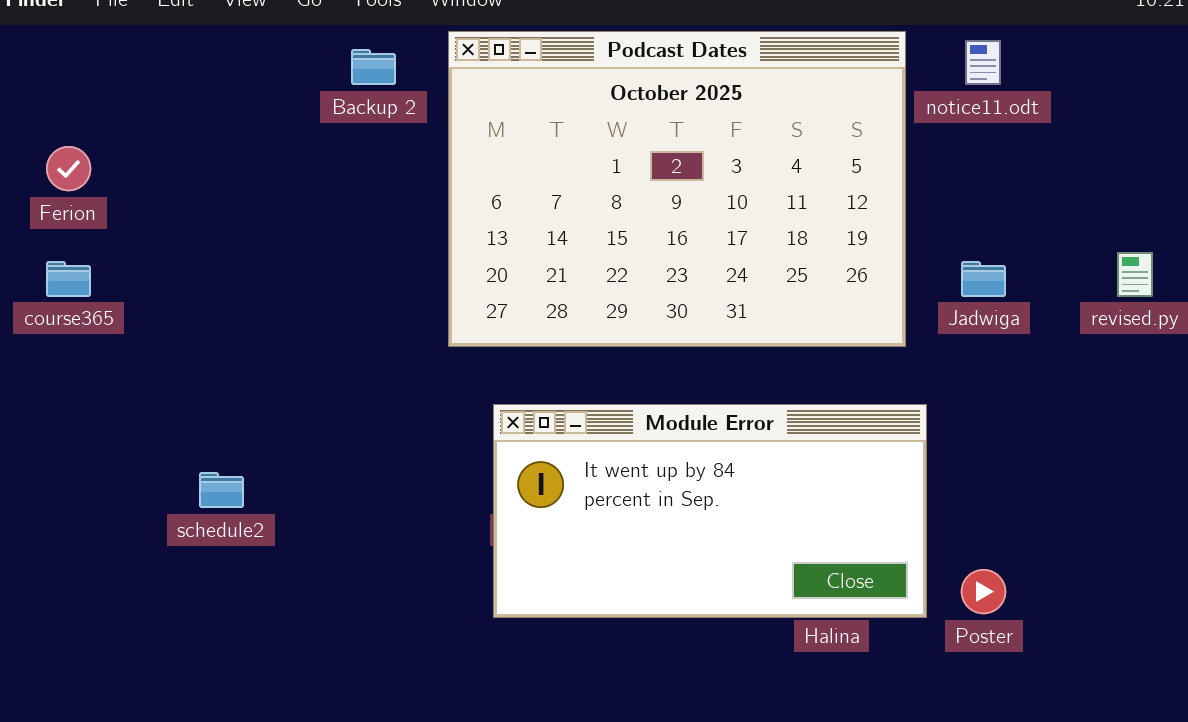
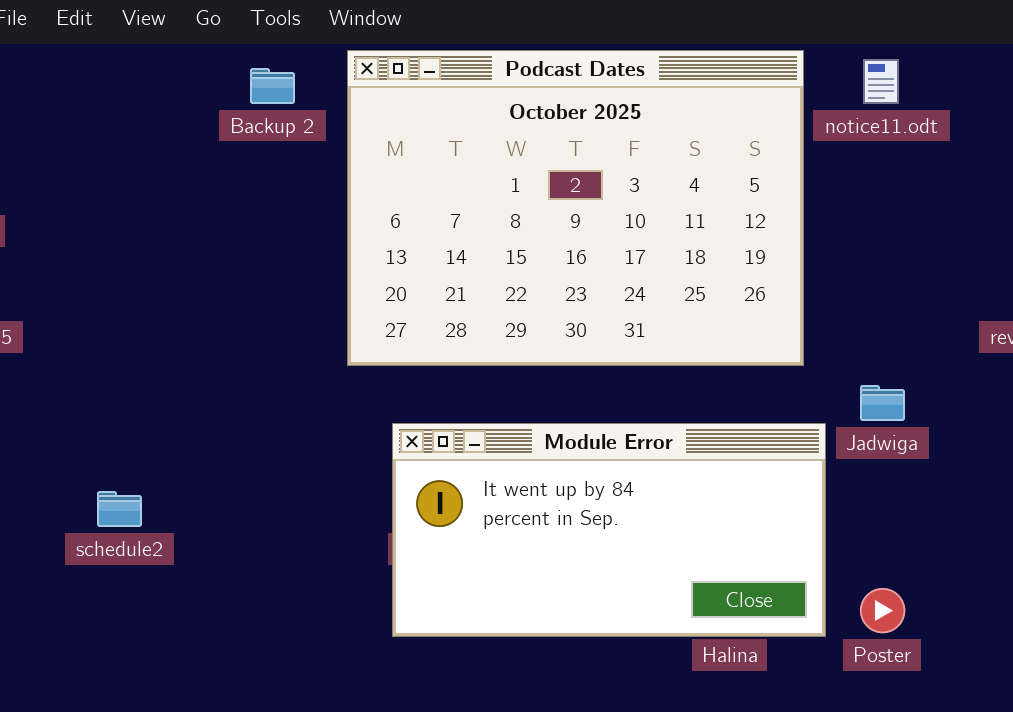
Jadwiga: [961,261,1006,297] -> [860,385,905,421], moved

